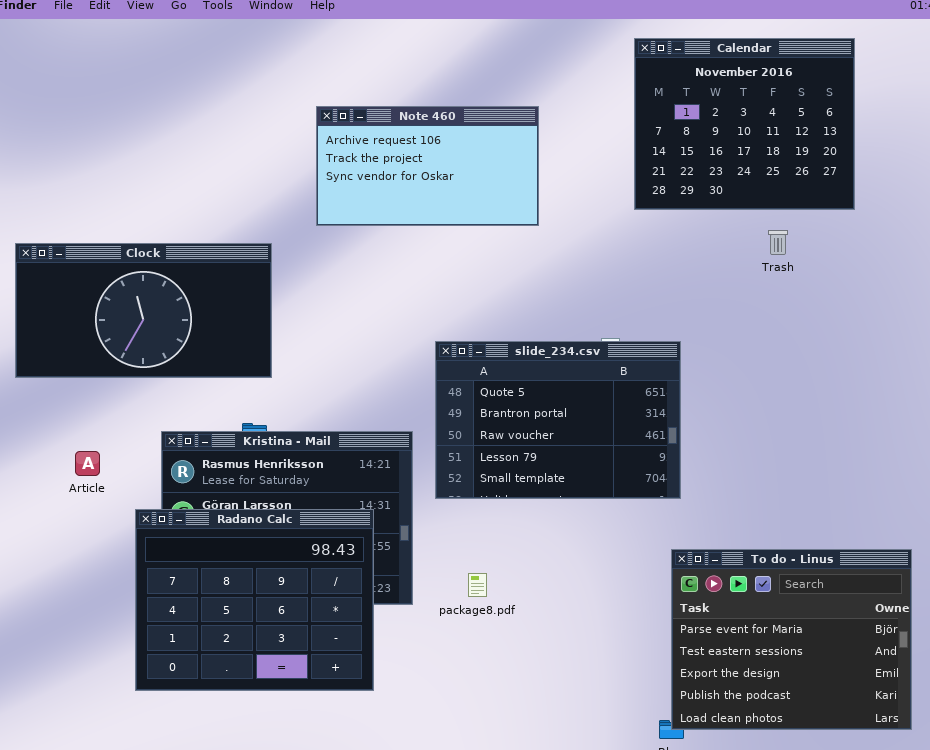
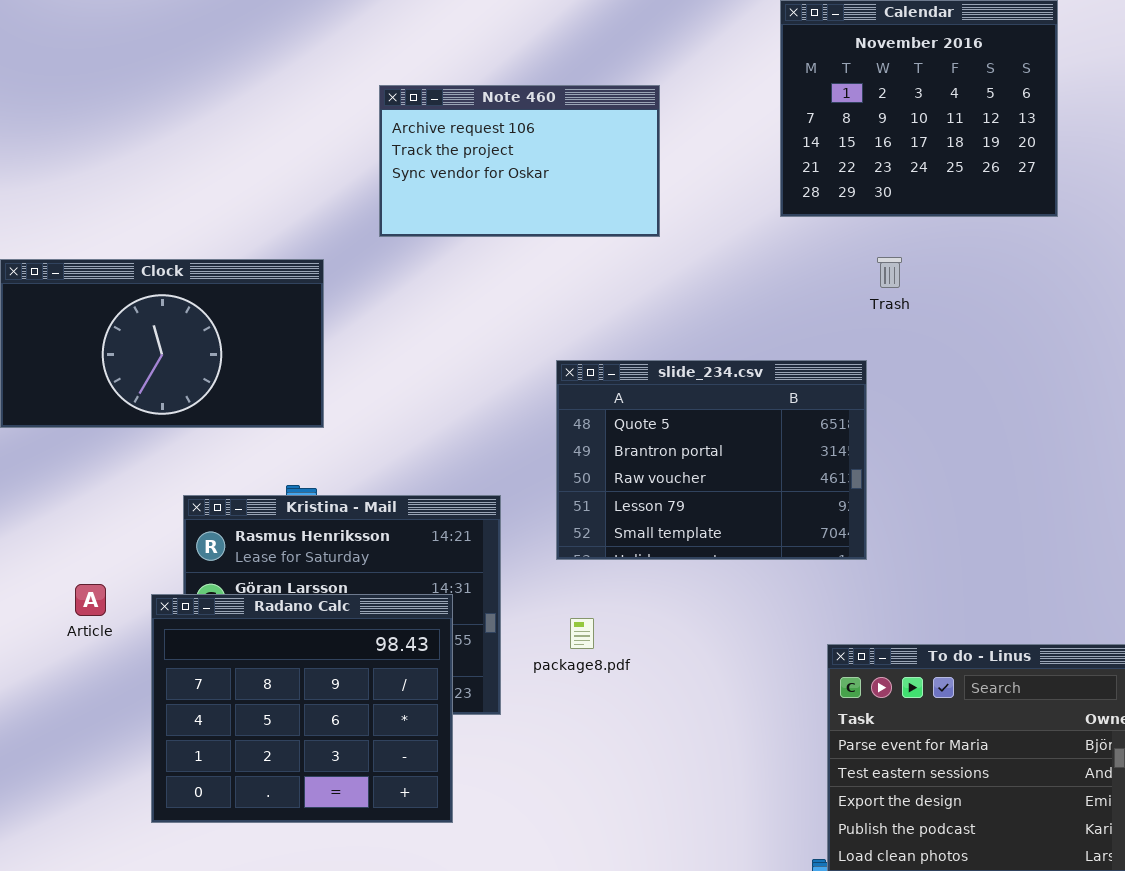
Trash: [768,230,788,255] -> [877,257,902,288], moved
slide_234.csv: [435,341,681,499] -> [556,360,867,560], moved
Article: [75,451,100,476] -> [75,584,106,616], moved
package8.pdf: [468,573,487,597] -> [570,618,594,649], moved

